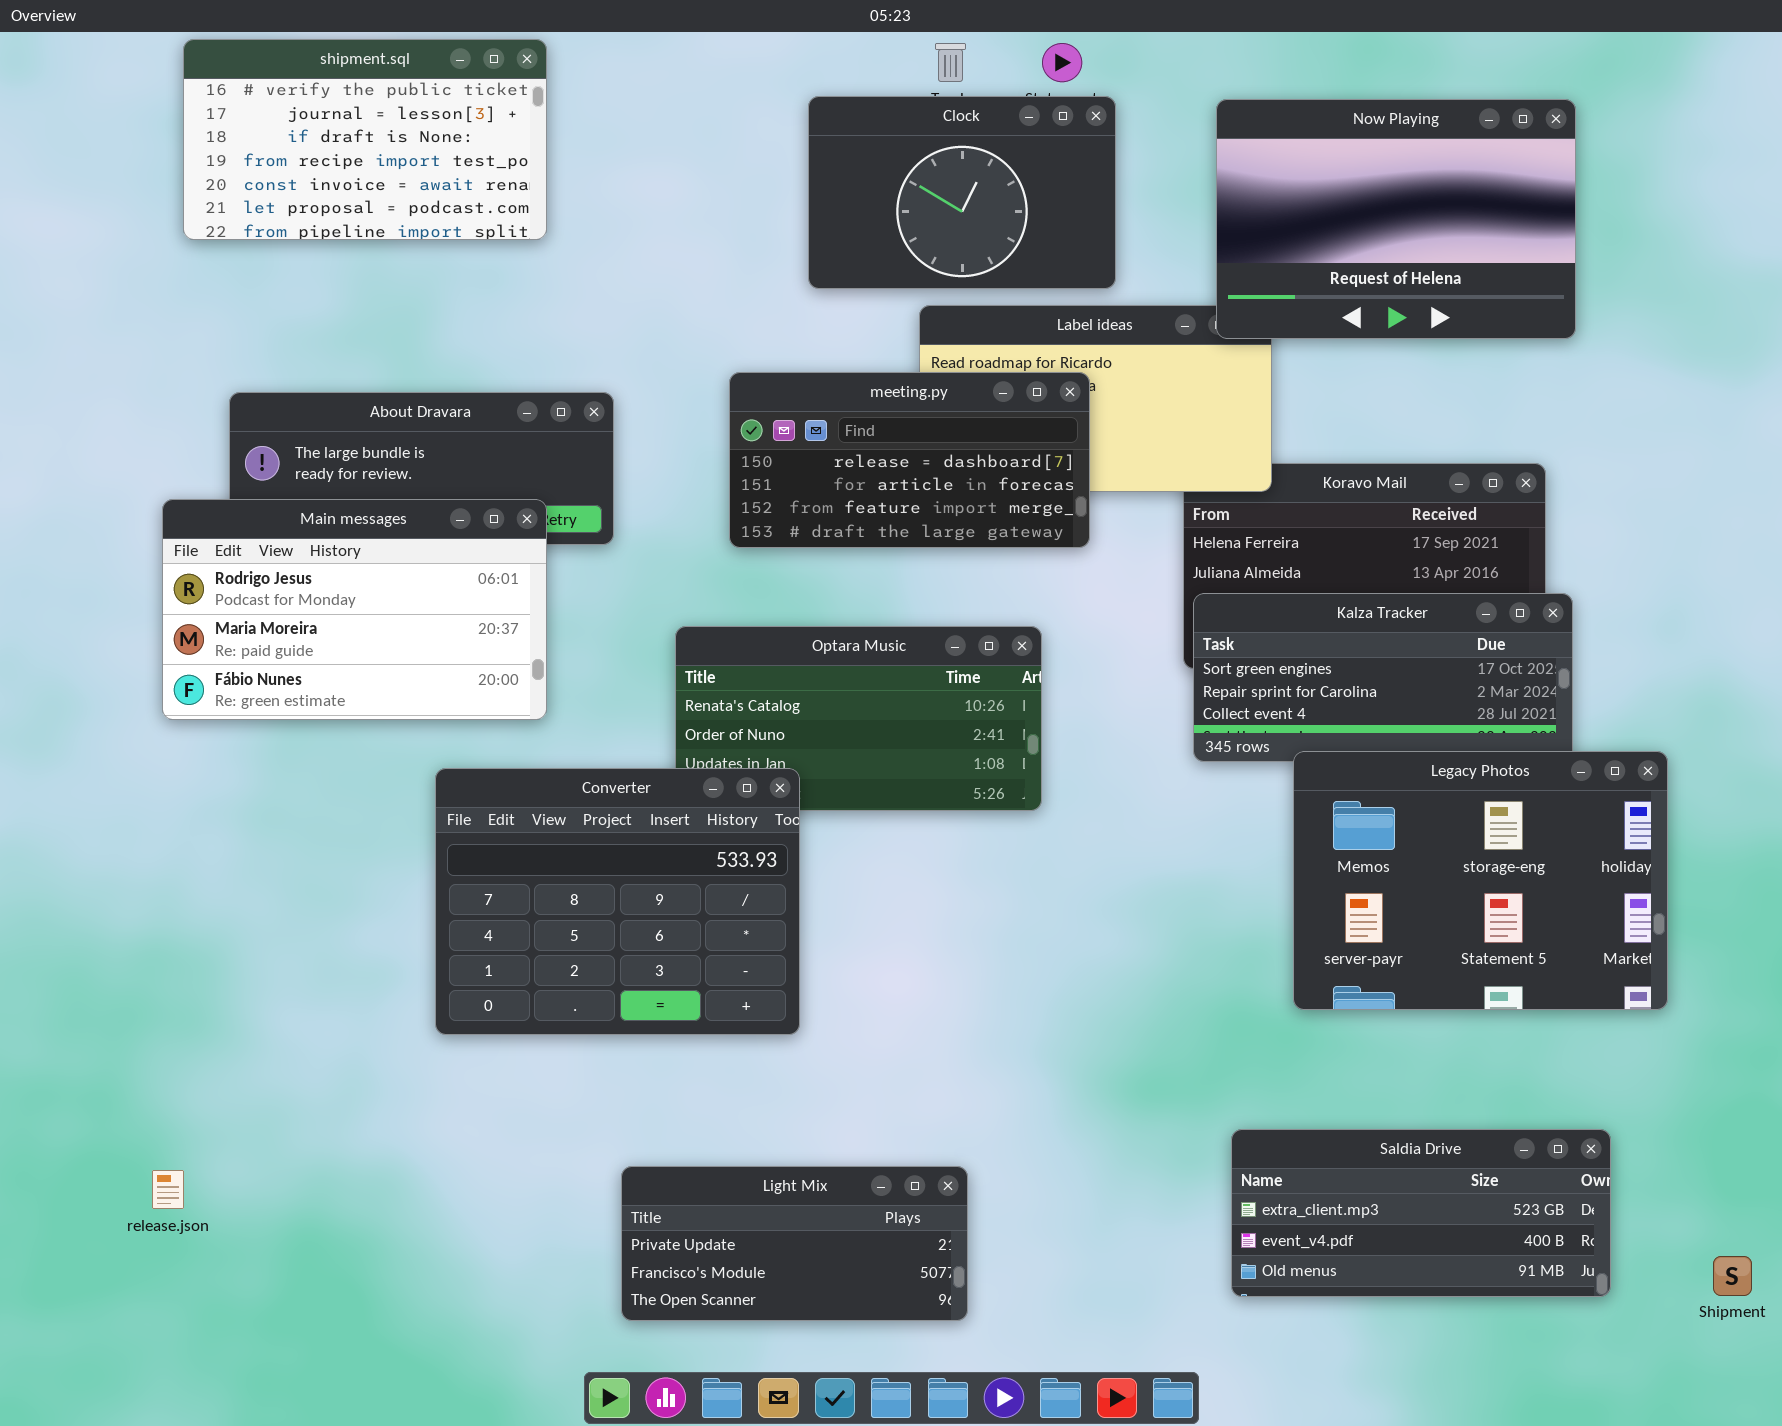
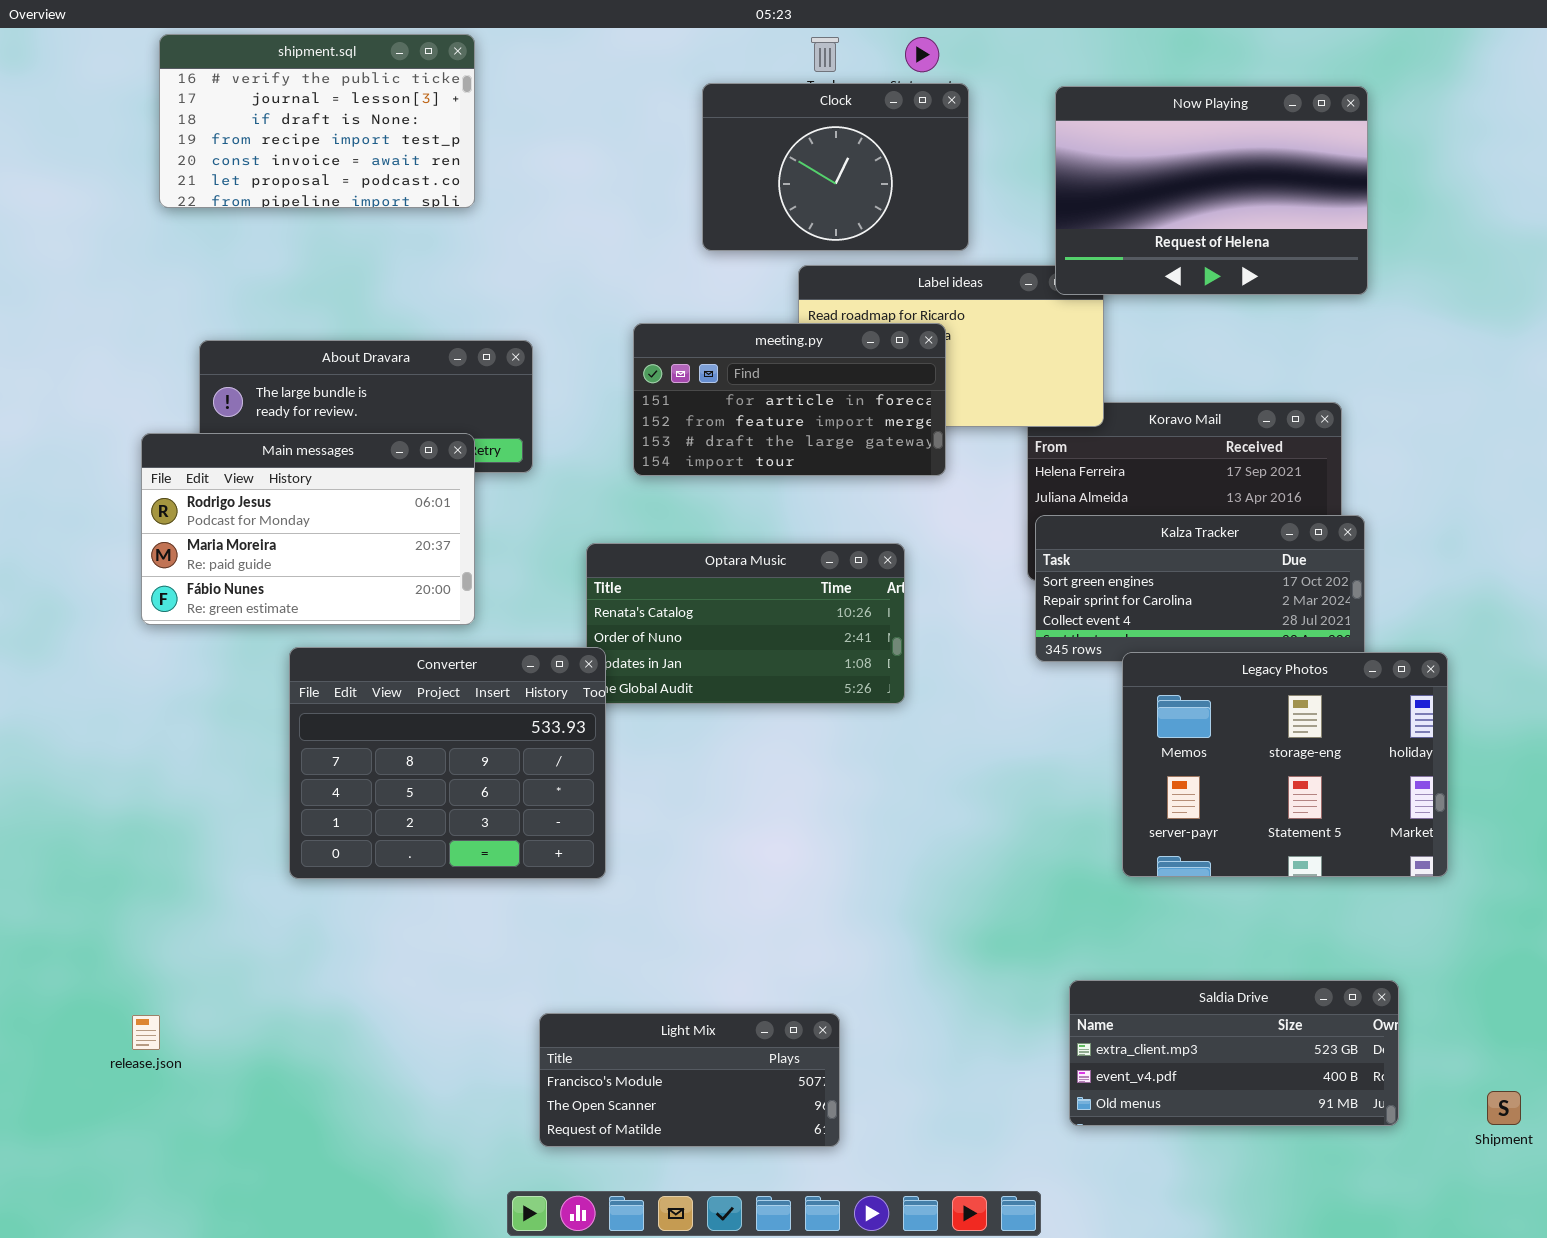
meeting.py: [729,372,1090,548] -> [633,323,946,476], scrolled down 1 row
Converter: [435,768,800,1035] -> [289,647,606,879], moved
Light Mix: [621,1166,968,1321] -> [539,1013,840,1147], scrolled down 1 row

